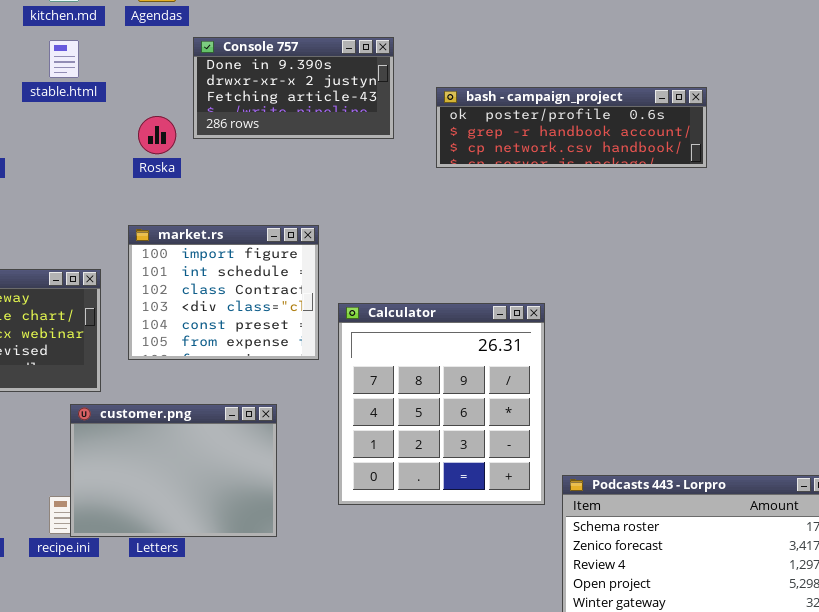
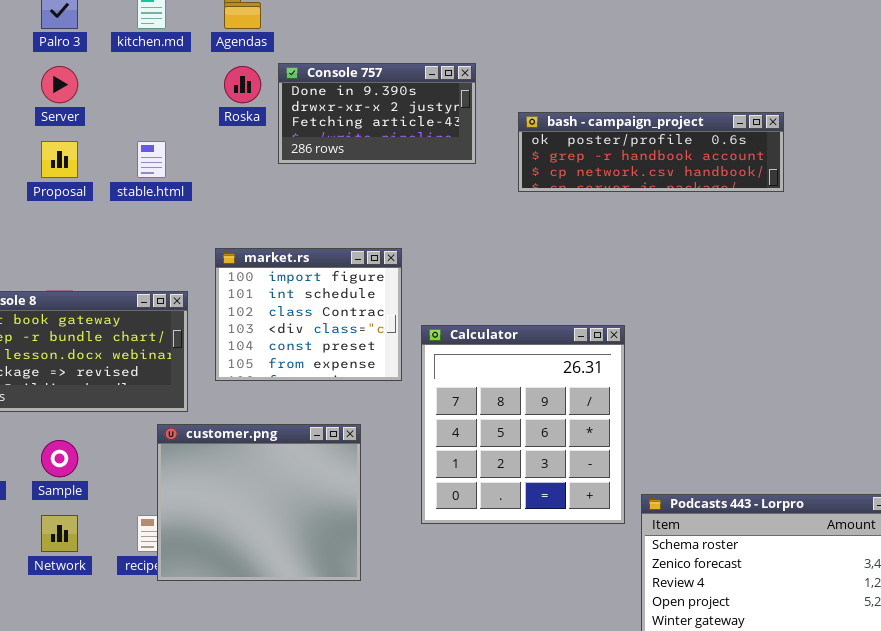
stable.html: [49,40,79,78] -> [137,141,166,178], moved
Roska: [138,116,176,154] -> [224,66,261,103], moved
customer.png: [70,404,277,537] -> [157,424,361,581], resized

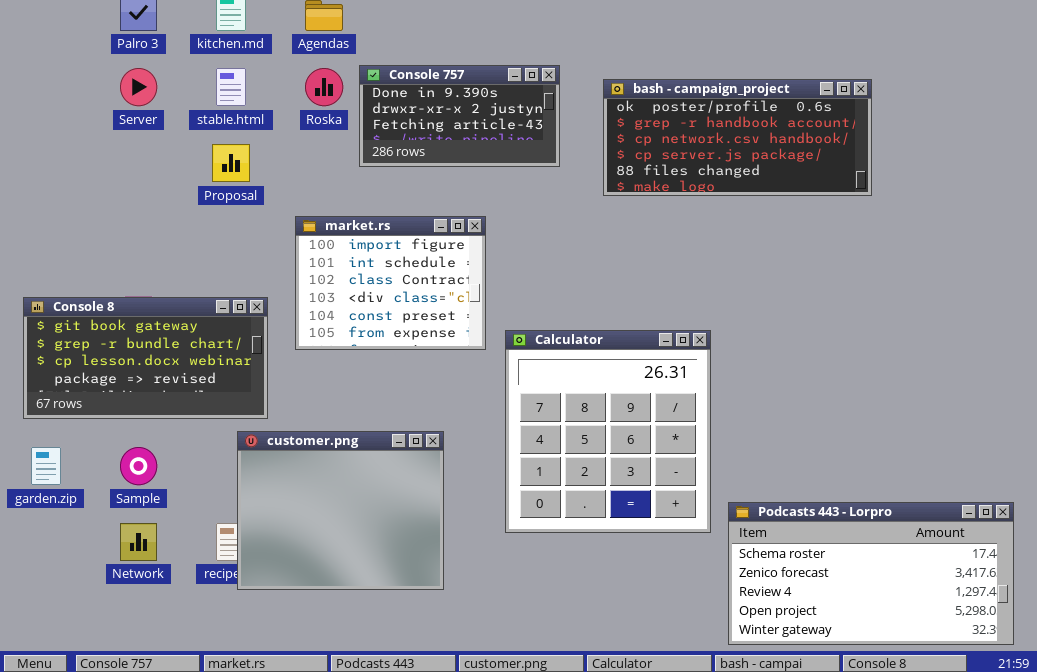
bash - campaign_project: [518,112,784,192] -> [603,79,872,196], resized
Proposal: [41,141,78,178] -> [212,144,250,182], moved
stable.html: [137,141,166,178] -> [216,68,246,106], moved
market.rs: [215,248,402,381] -> [295,216,486,350], moved

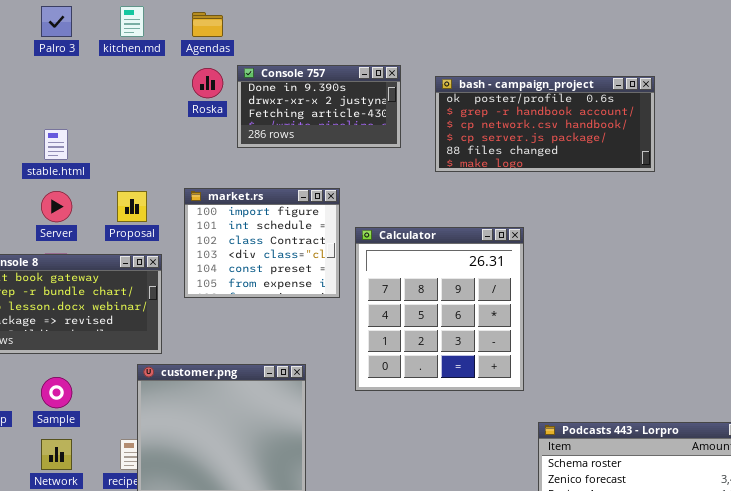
Server: [120,68,157,106] -> [41,191,72,222], moved
stable.html: [216,68,246,106] -> [44,129,68,160], moved
Proposal: [212,144,250,182] -> [117,191,147,222], moved
Calculator: [505,330,711,533] -> [355,227,524,391], moved

